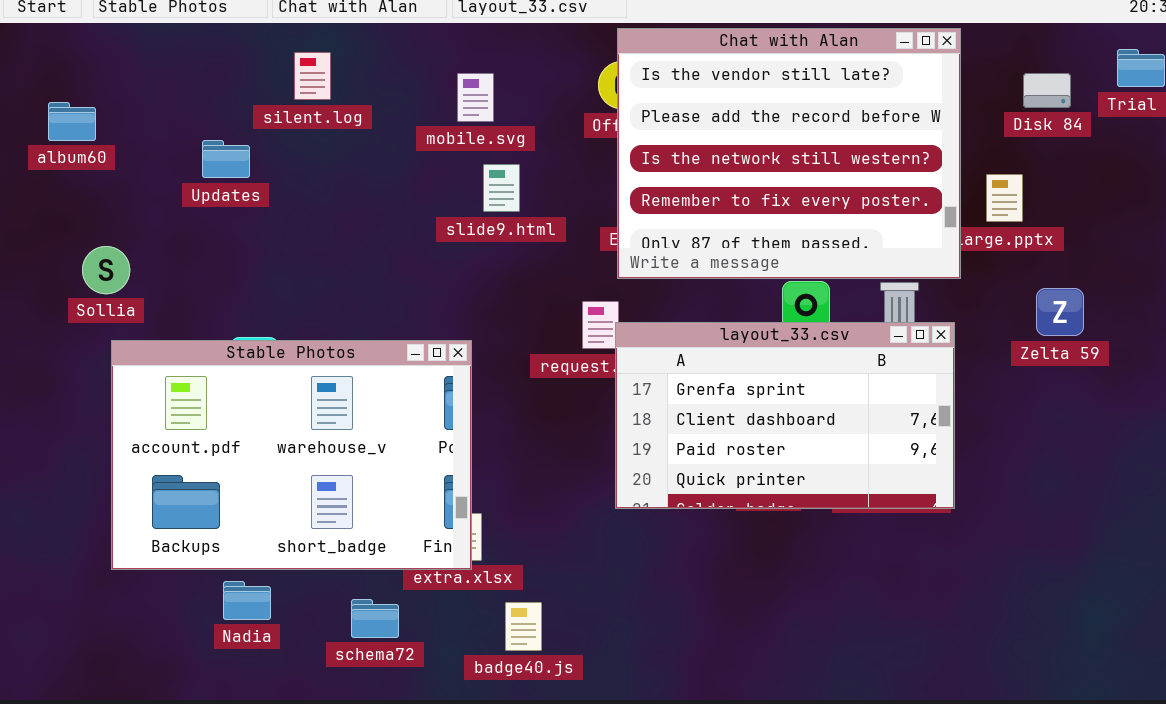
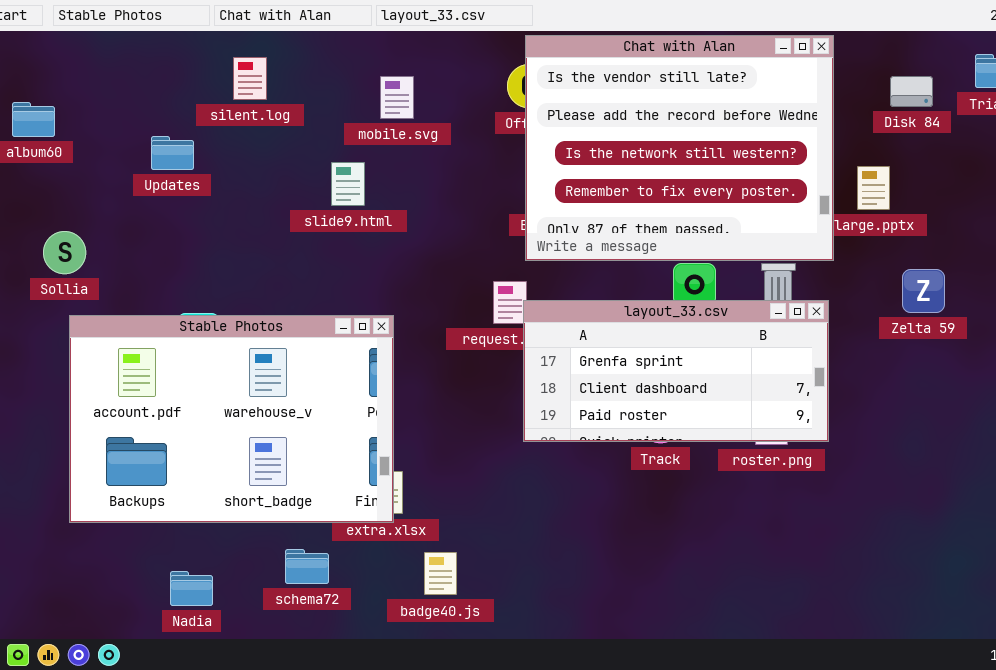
slide9.html: [483,164,520,212] -> [331,162,365,206], moved
layout_33.csv: [615,322,955,509] -> [523,300,829,442], resized
Nadia: [223,581,271,620] -> [170,571,213,606], moved

